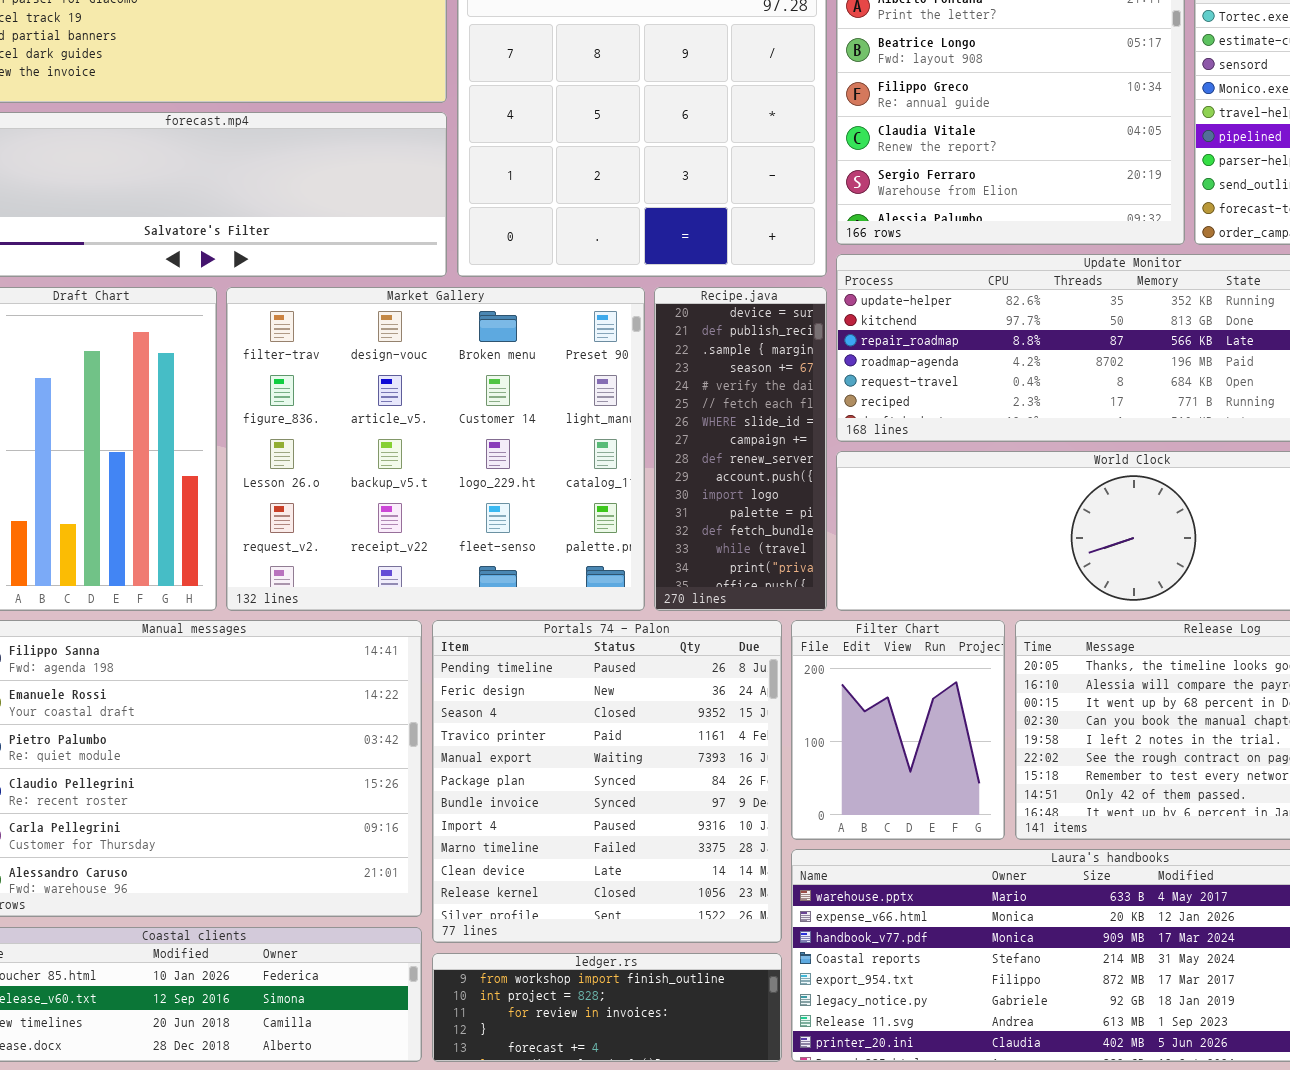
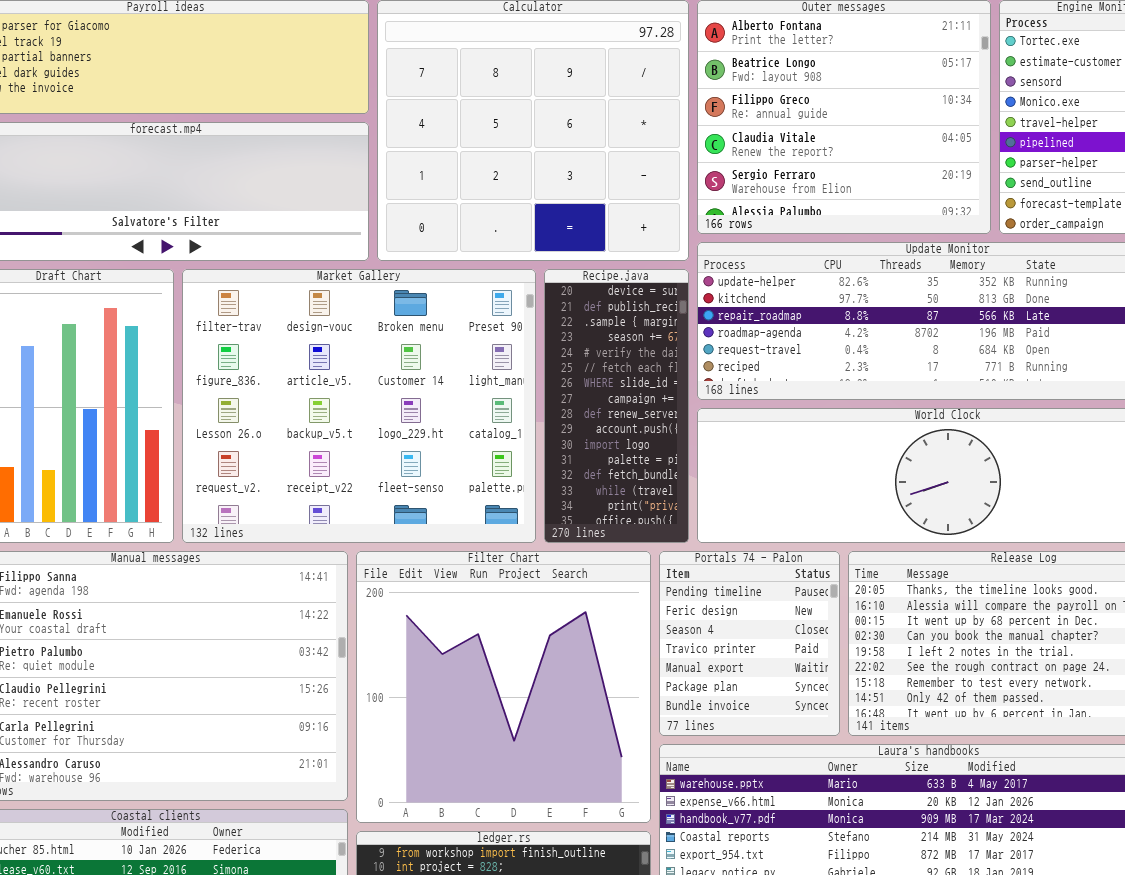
Portals 74 - Palon: [432,620,782,943] -> [659,551,840,736], moved, resized
Filter Chart: [791,620,1005,840] -> [356,551,651,823], moved, resized

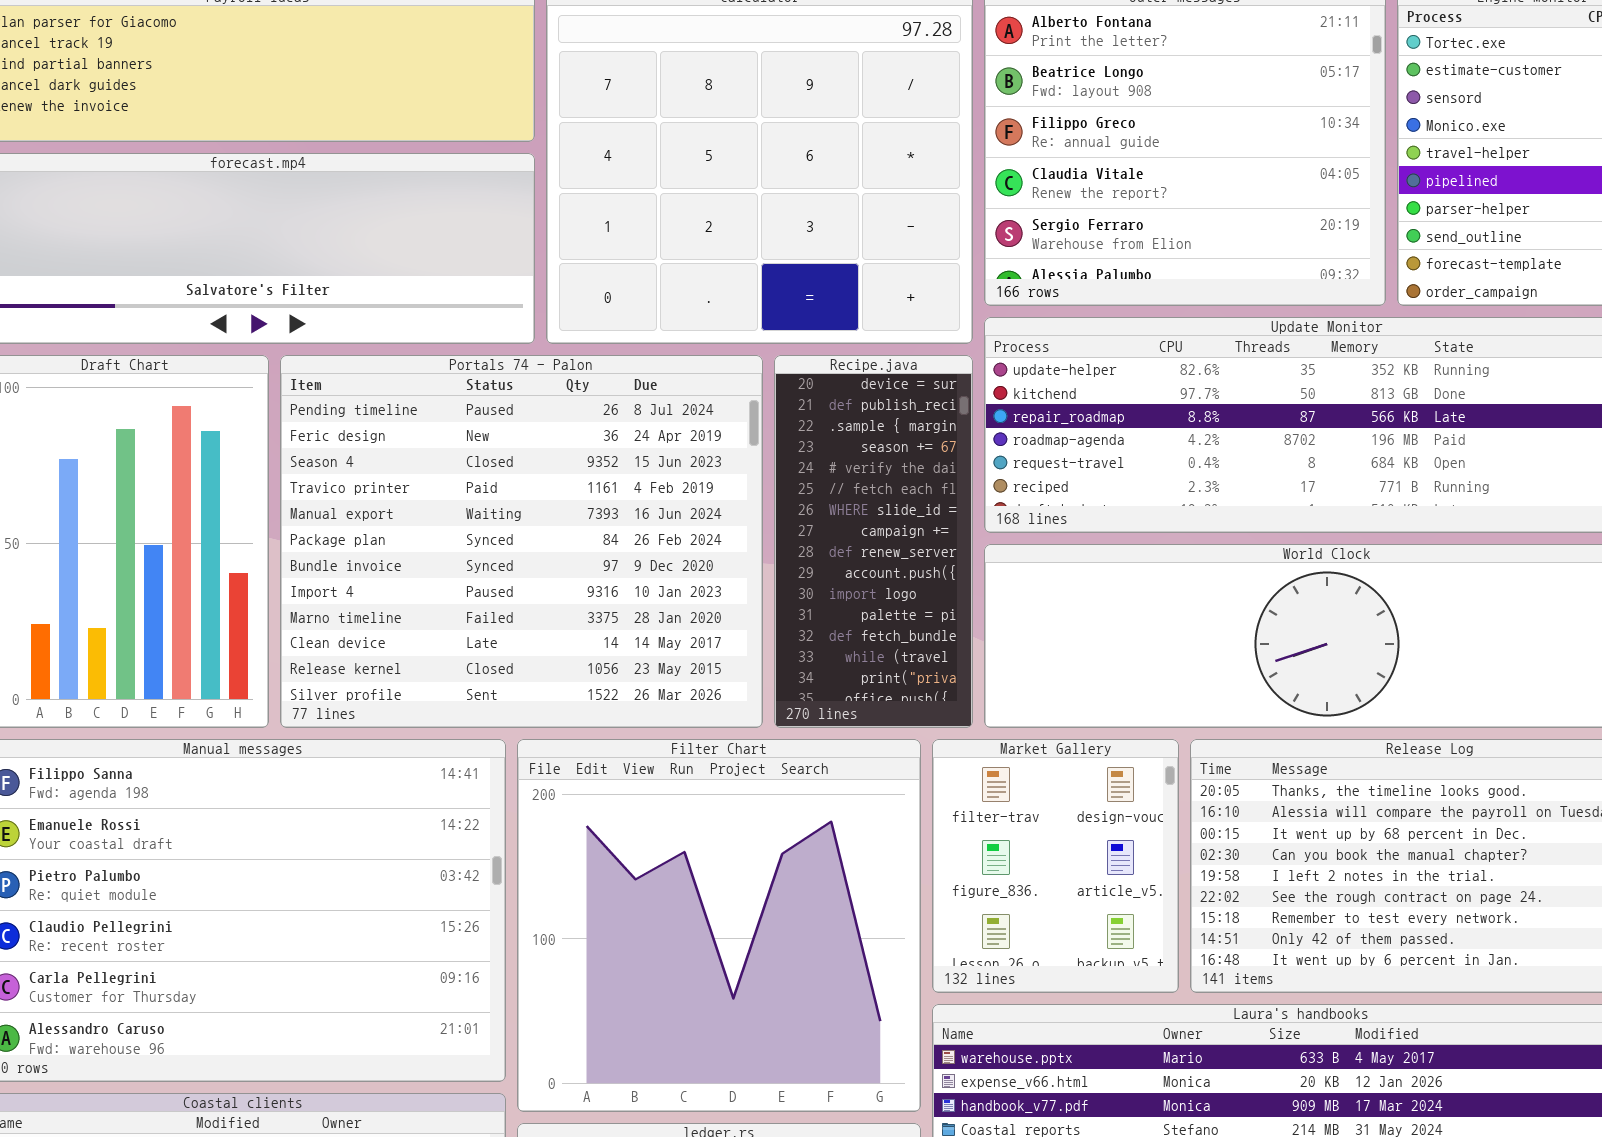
Market Gallery: [182,269,536,543] -> [932,739,1179,993], moved, resized
Portals 74 - Palon: [659,551,840,736] -> [280,355,763,728], moved, resized

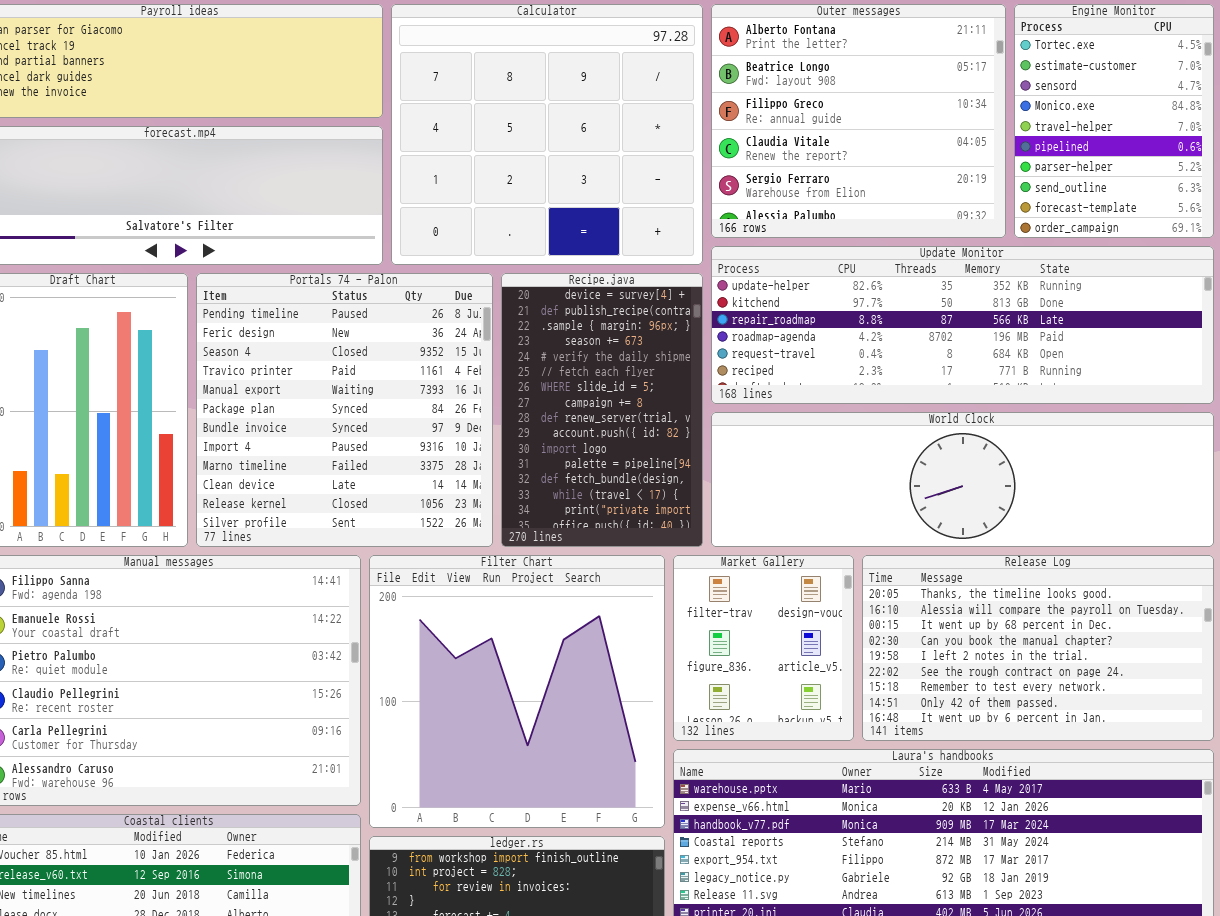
Portals 74 - Palon: [280,355,763,728] -> [196,273,493,547], resized
Recipe.java: [774,355,973,728] -> [501,273,703,547], resized

